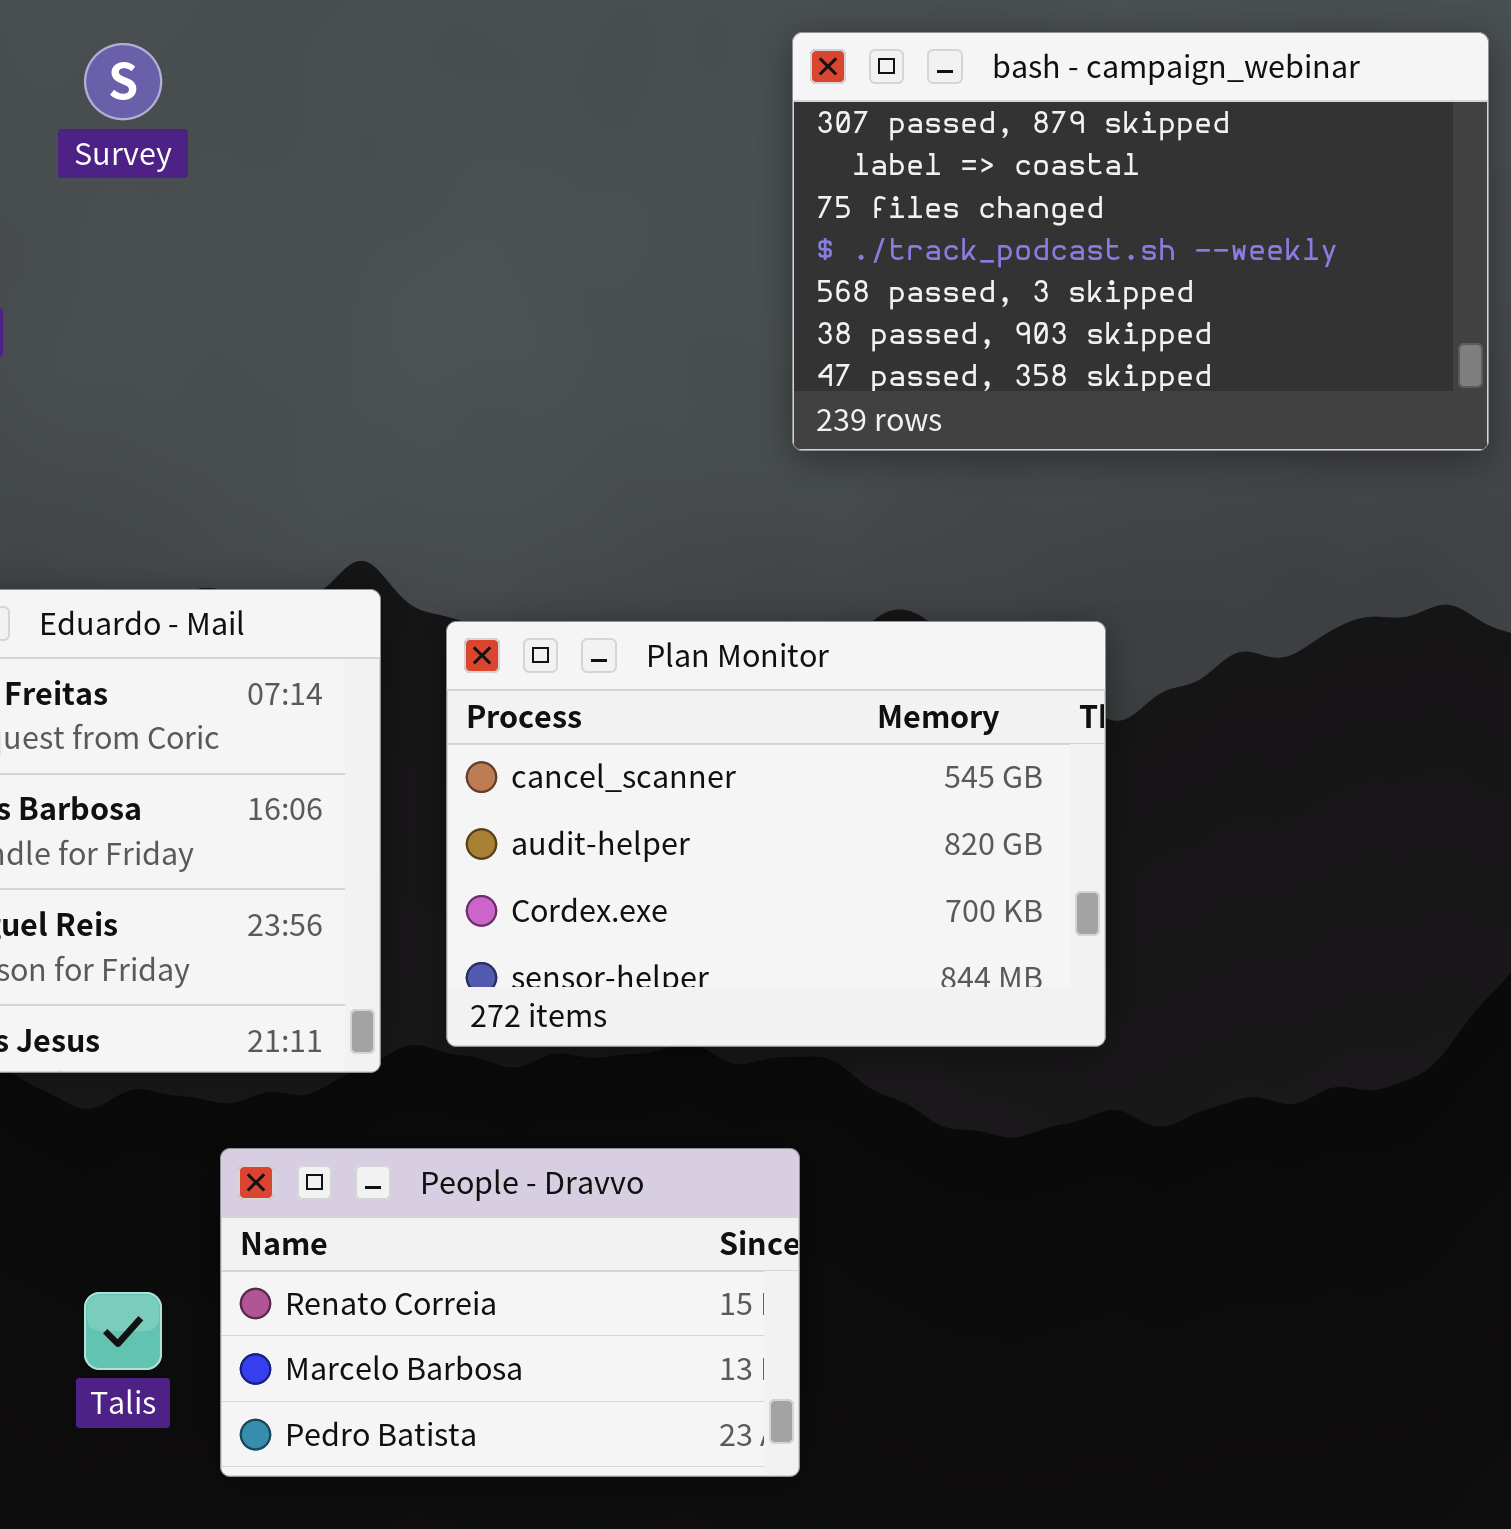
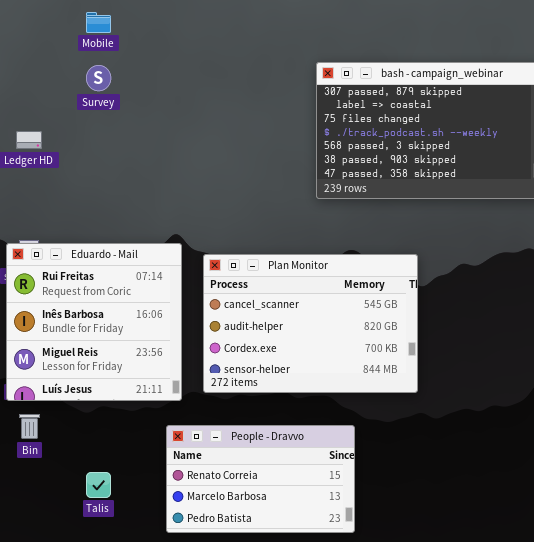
People - Dravvo: [220,1148,800,1477] -> [166,425,355,533], moved

